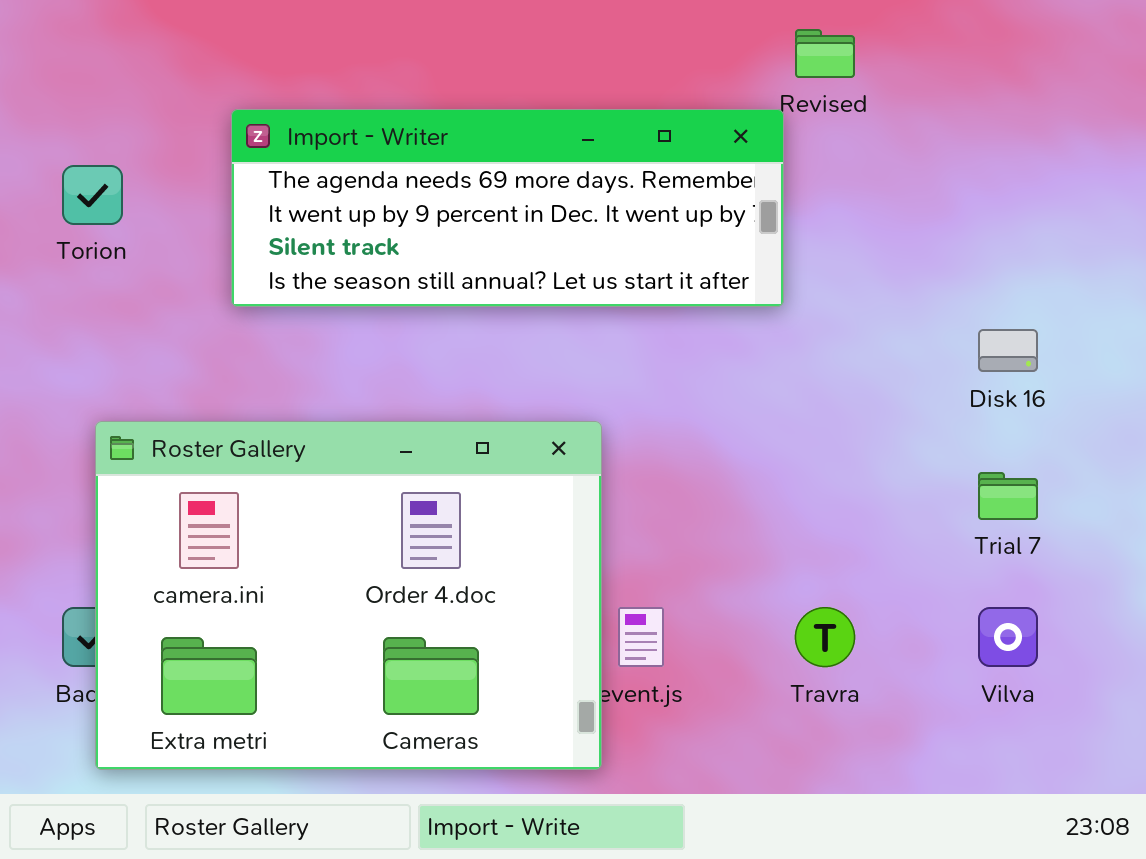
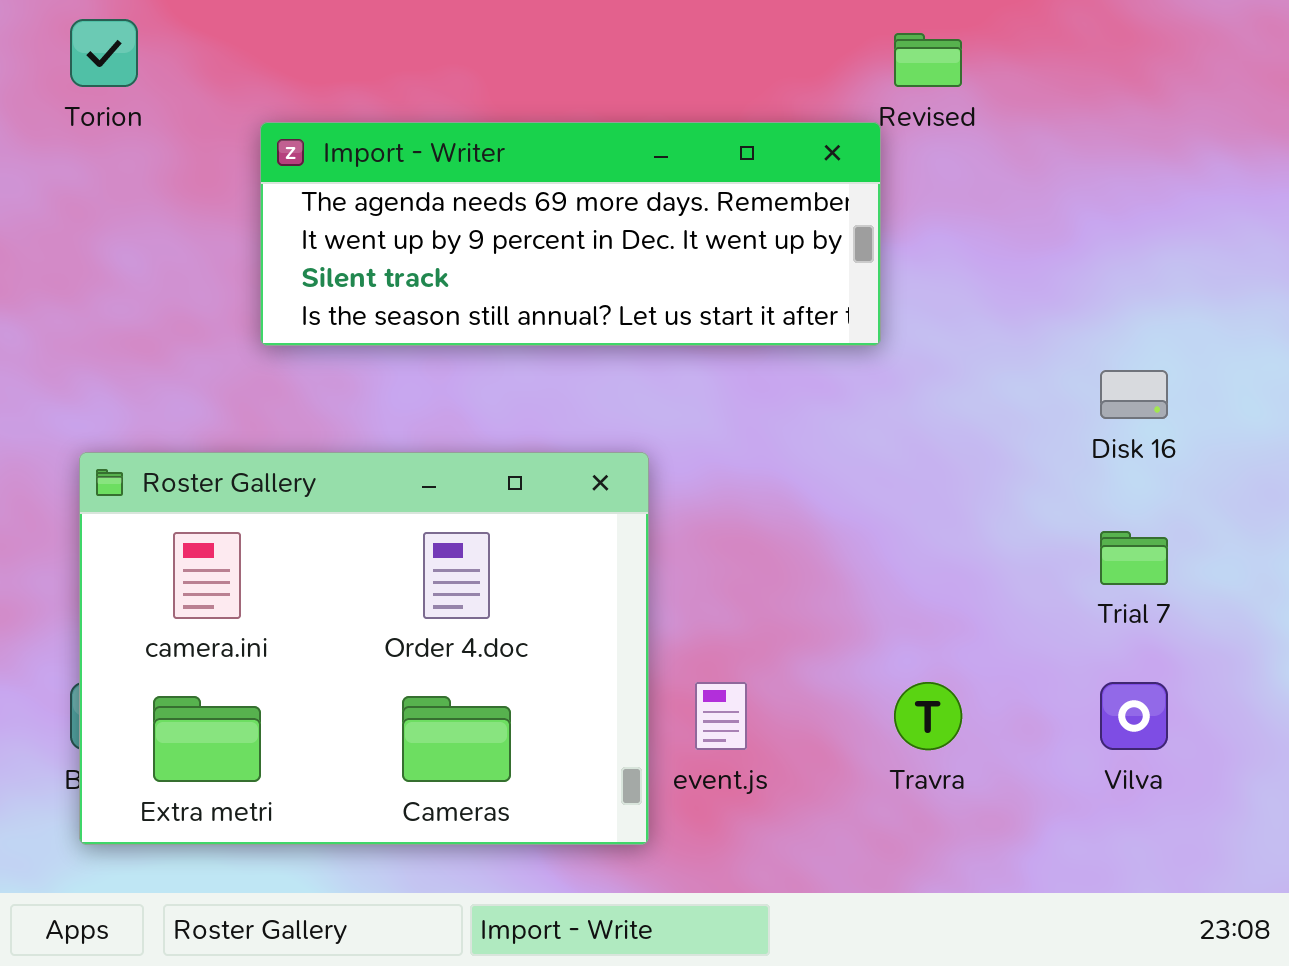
Torion: [62,165,123,225] -> [70,19,138,87], moved
Roster Gallery: [95,421,602,770] -> [79,452,649,845], moved

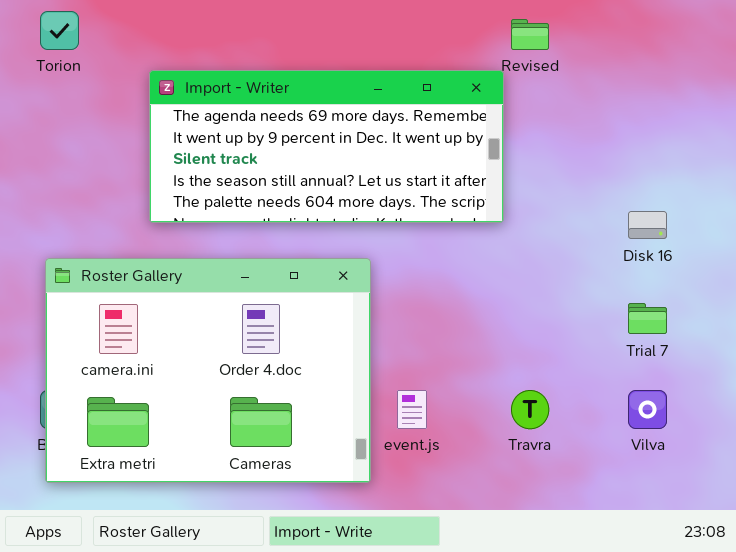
Import - Writer: [260,122,881,346] -> [149,70,504,223], resized

